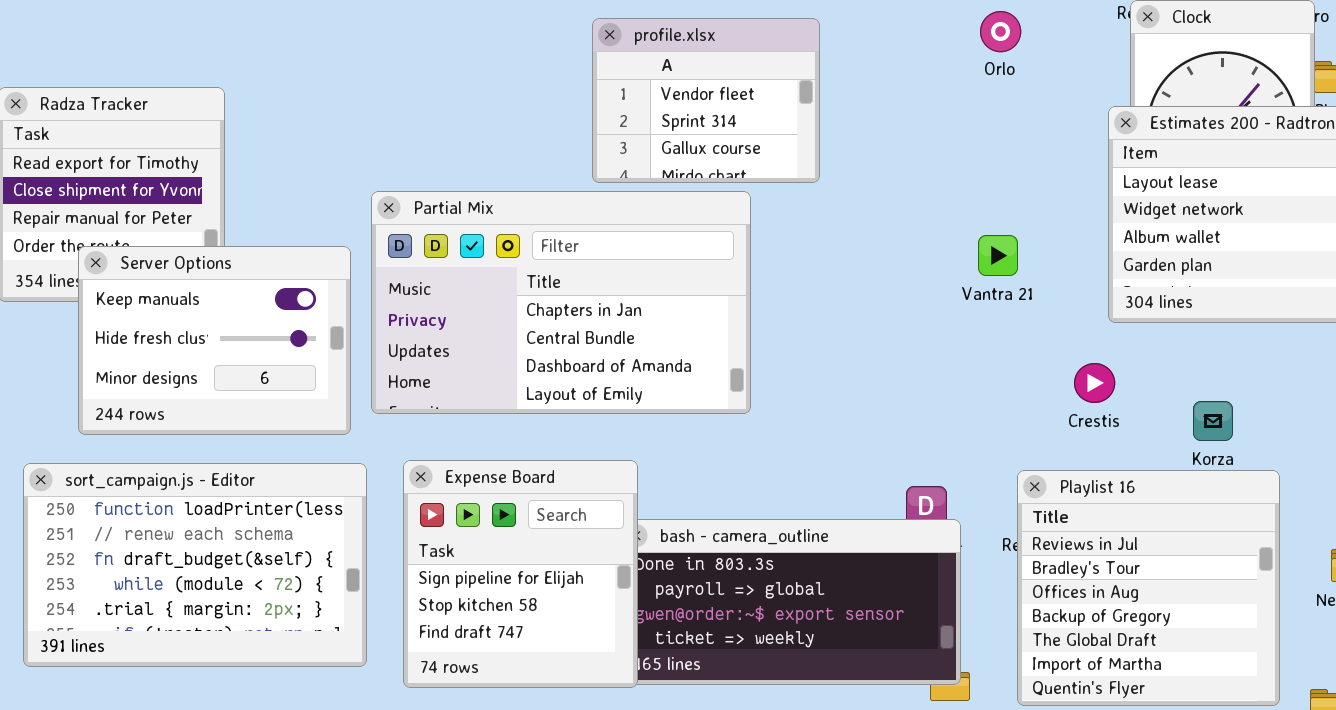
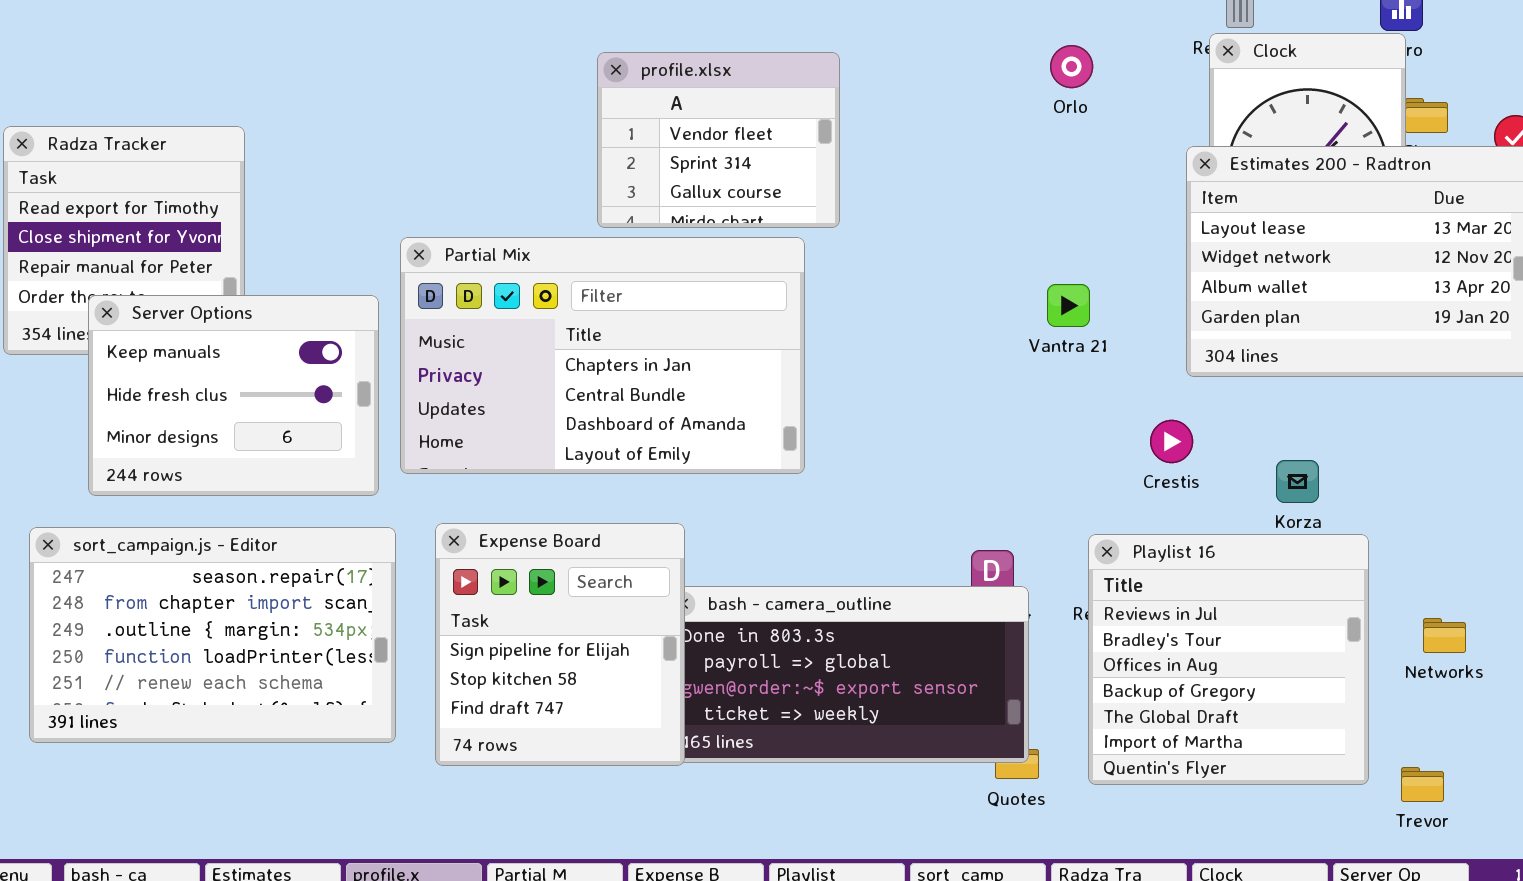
profile.xlsx: [592,18,820,183] -> [597,52,840,228], moved
sort_campaign.js - Editor: [23,463,367,667] -> [29,527,396,743], scrolled up 3 rows

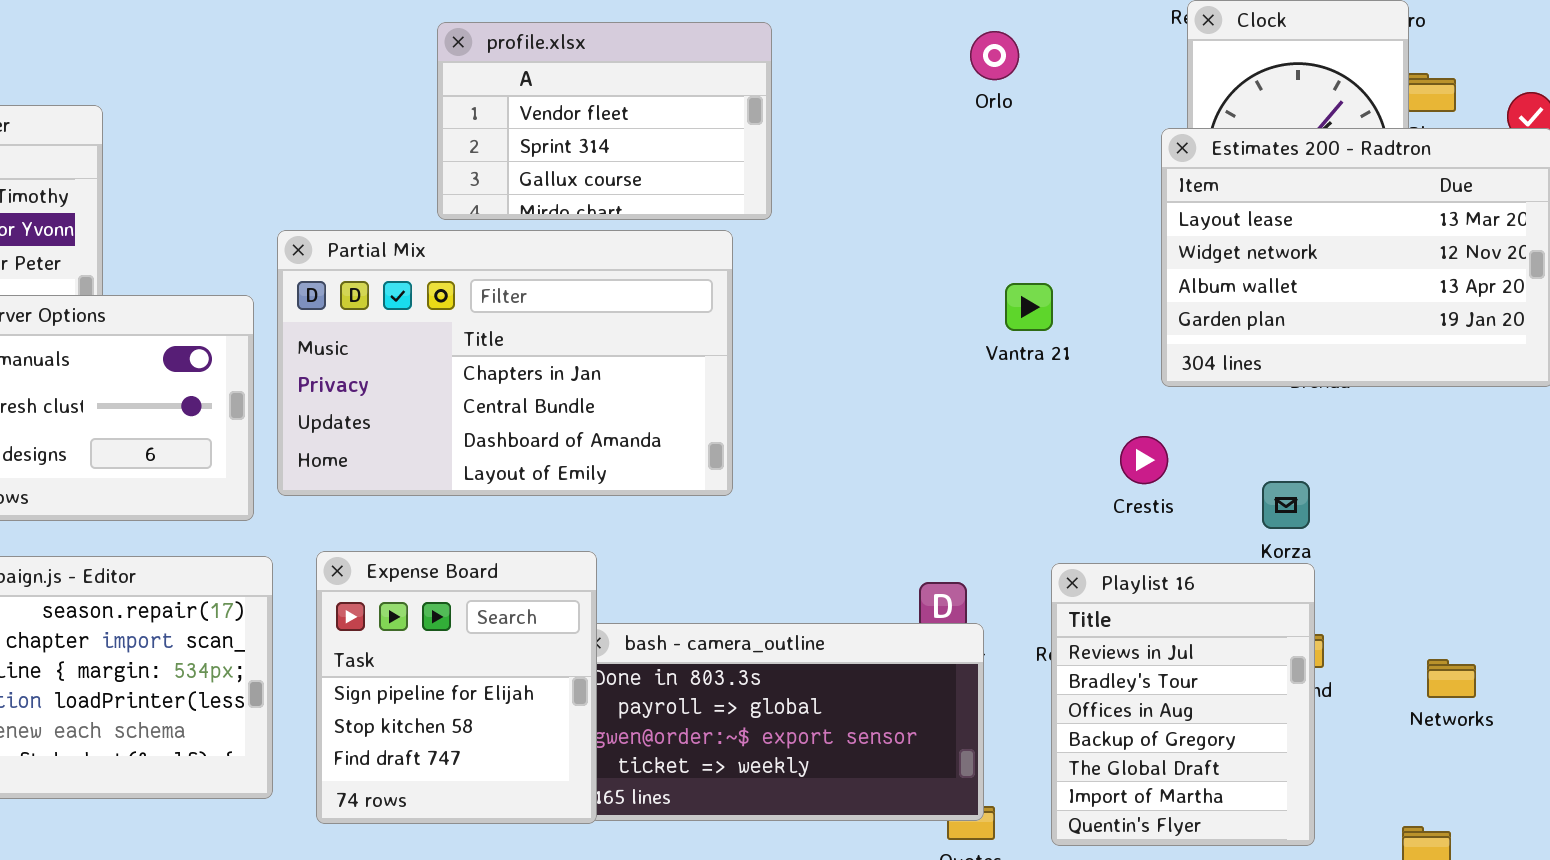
Orlo: [1050,45,1093,88] -> [970,31,1019,80], moved
profile.xlsx: [597,52,840,228] -> [437,22,772,220], resized
Playlist 16: [1088,534,1369,785] -> [1051,563,1315,846], resized

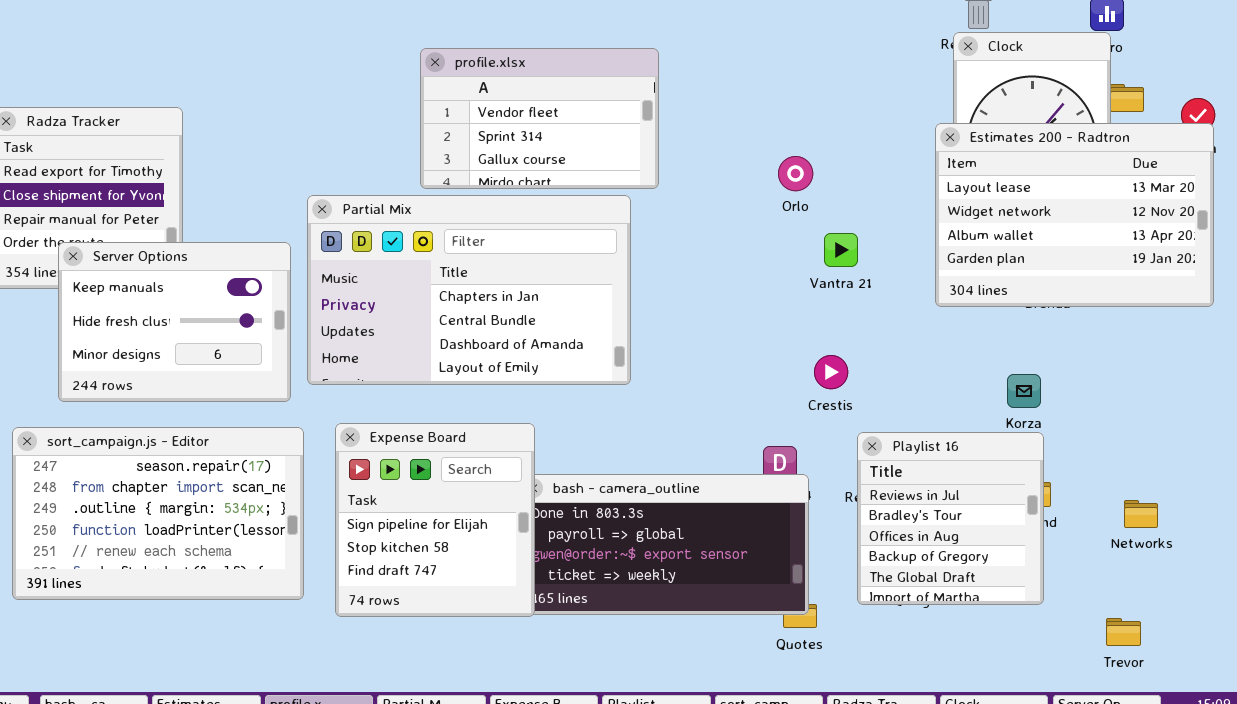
Orlo: [970,31,1019,80] -> [778,156,813,191], moved
Crestis: [1120,436,1168,484] -> [814,355,848,389], moved
Playlist 16: [1051,563,1315,846] -> [857,432,1044,605], resized

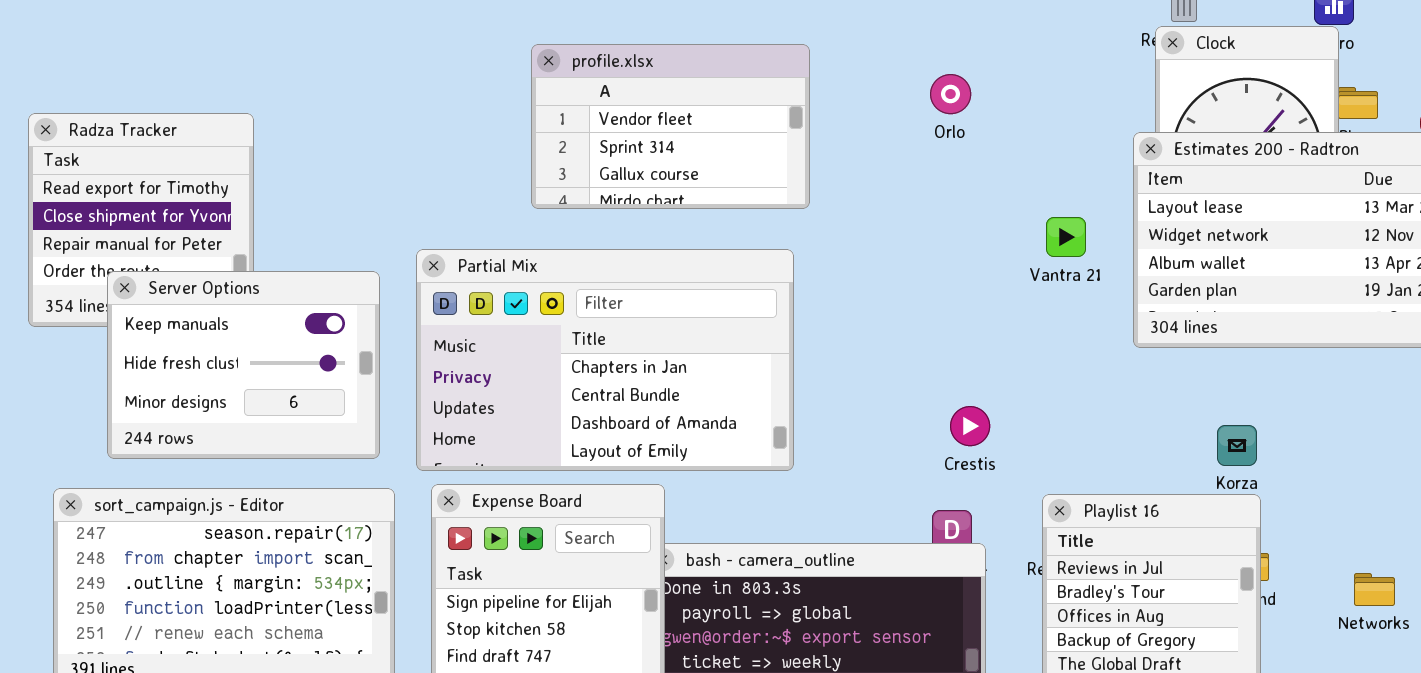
Orlo: [778,156,813,191] -> [930,74,971,114], moved
Partial Mix: [307,195,631,385] -> [416,249,794,471], moved
Vantra 21: [824,233,858,267] -> [1046,217,1086,257], moved
Crestis: [814,355,848,389] -> [950,406,990,446], moved

